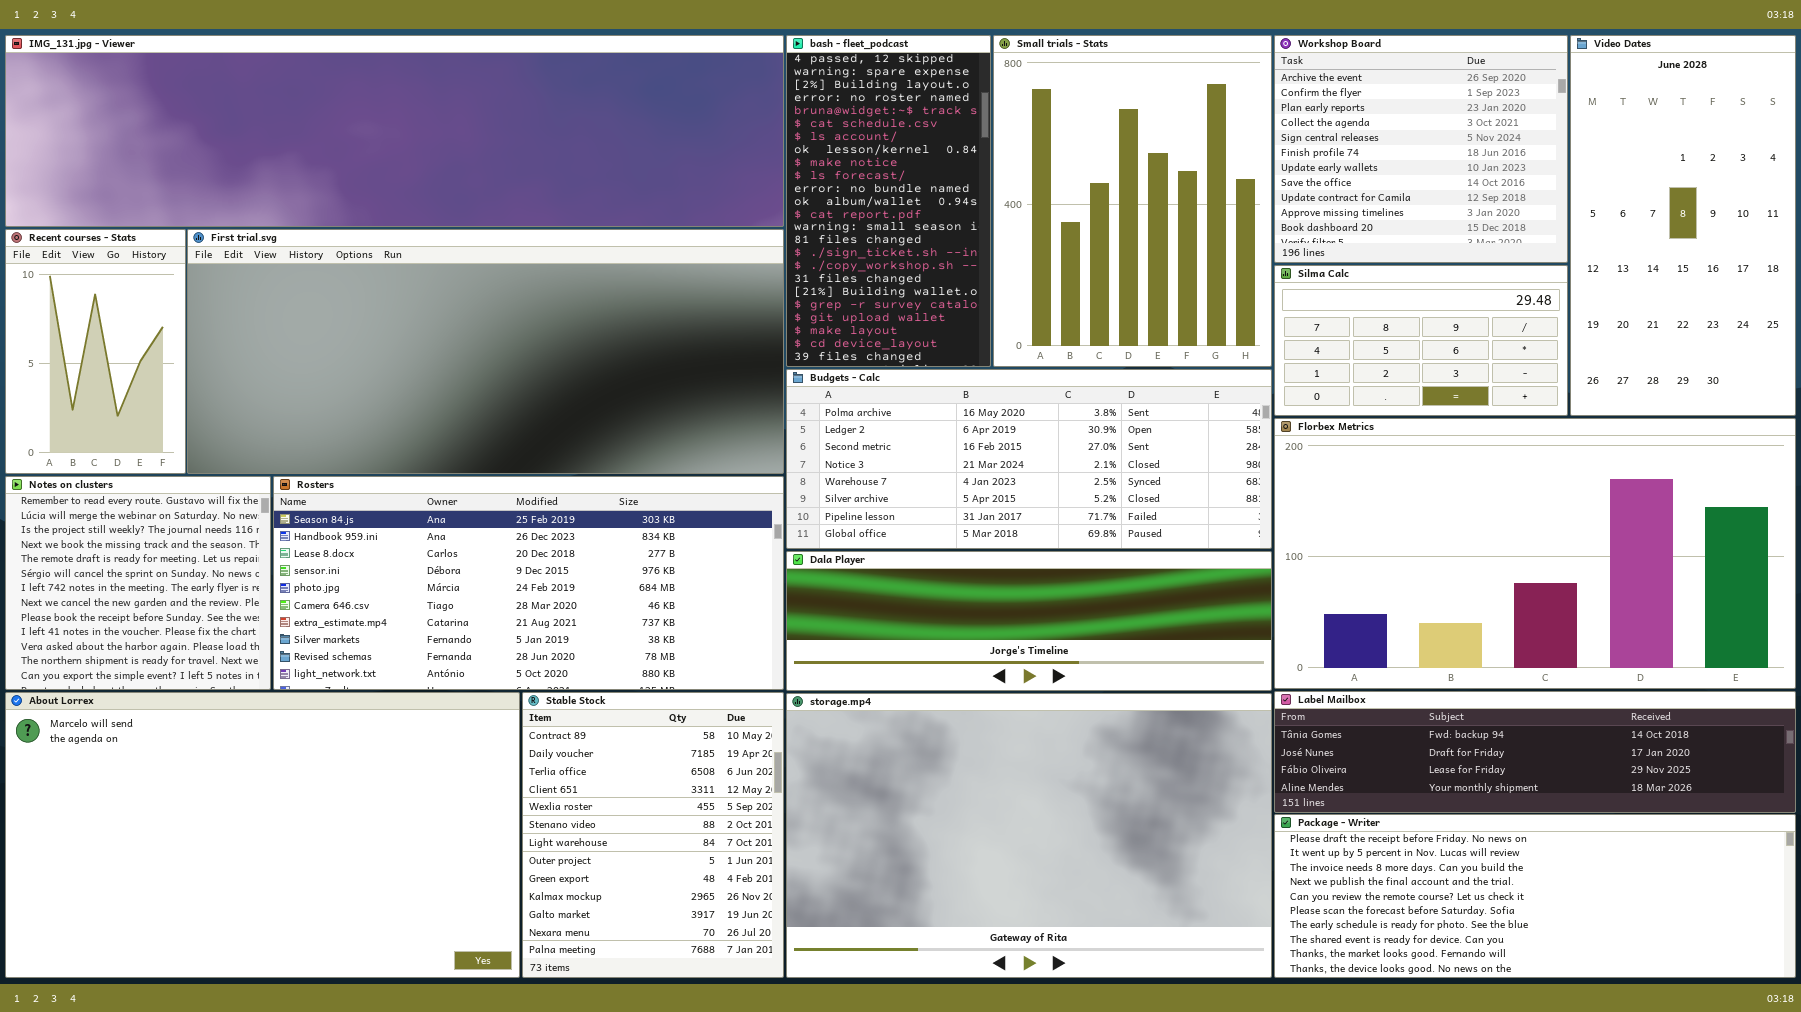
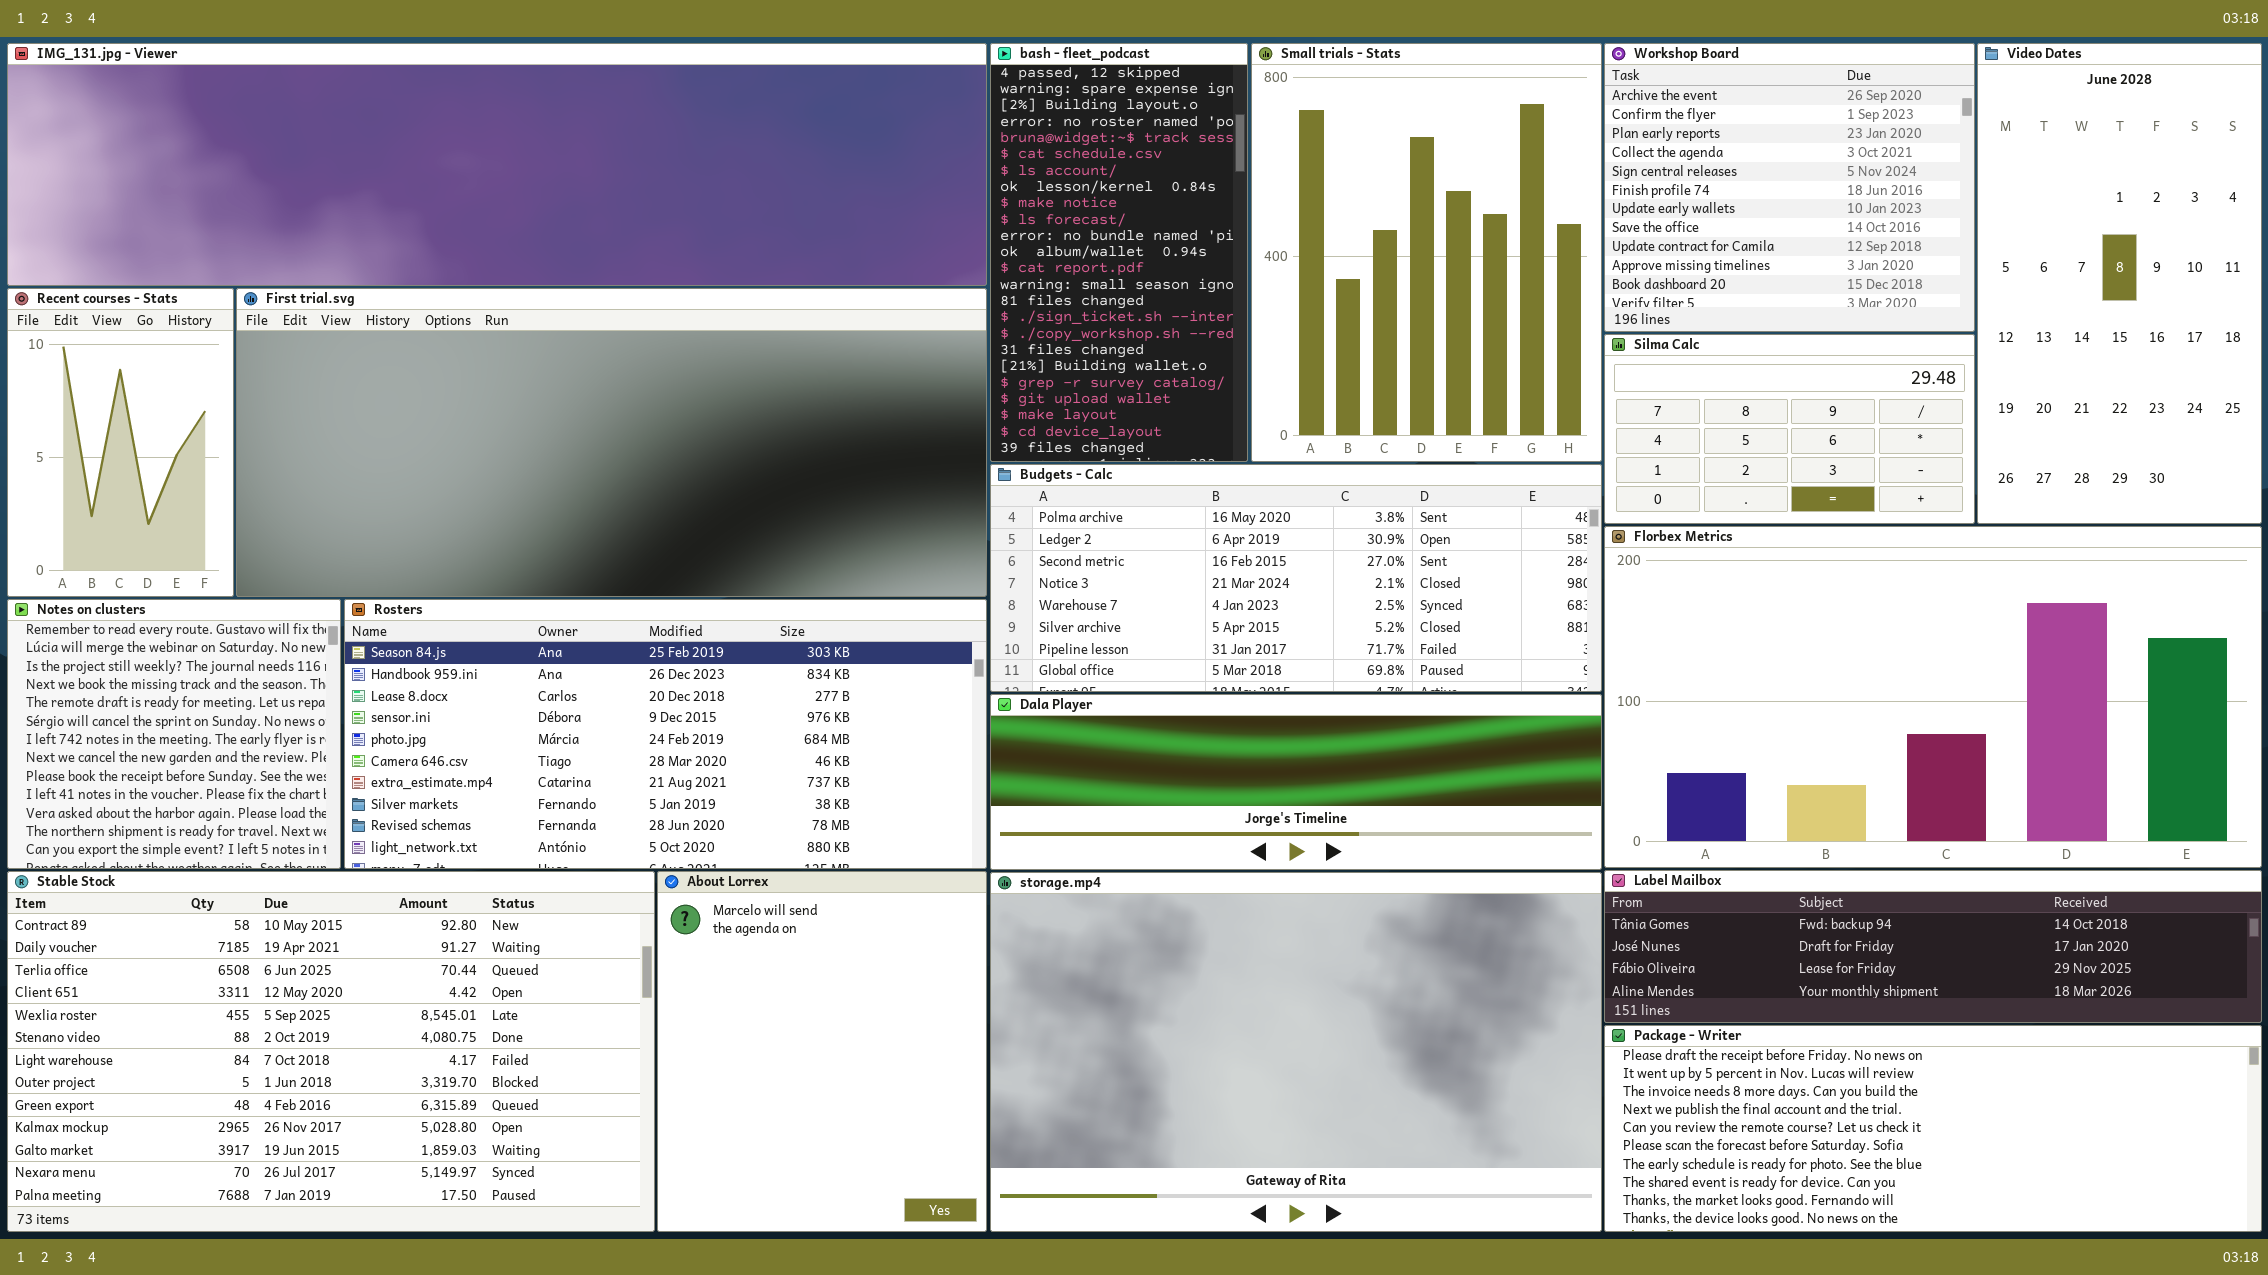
About Lorrex: [5,692,520,978] -> [657,871,987,1232], moved, resized
Stable Stock: [522,692,784,978] -> [7,871,655,1232], moved, resized

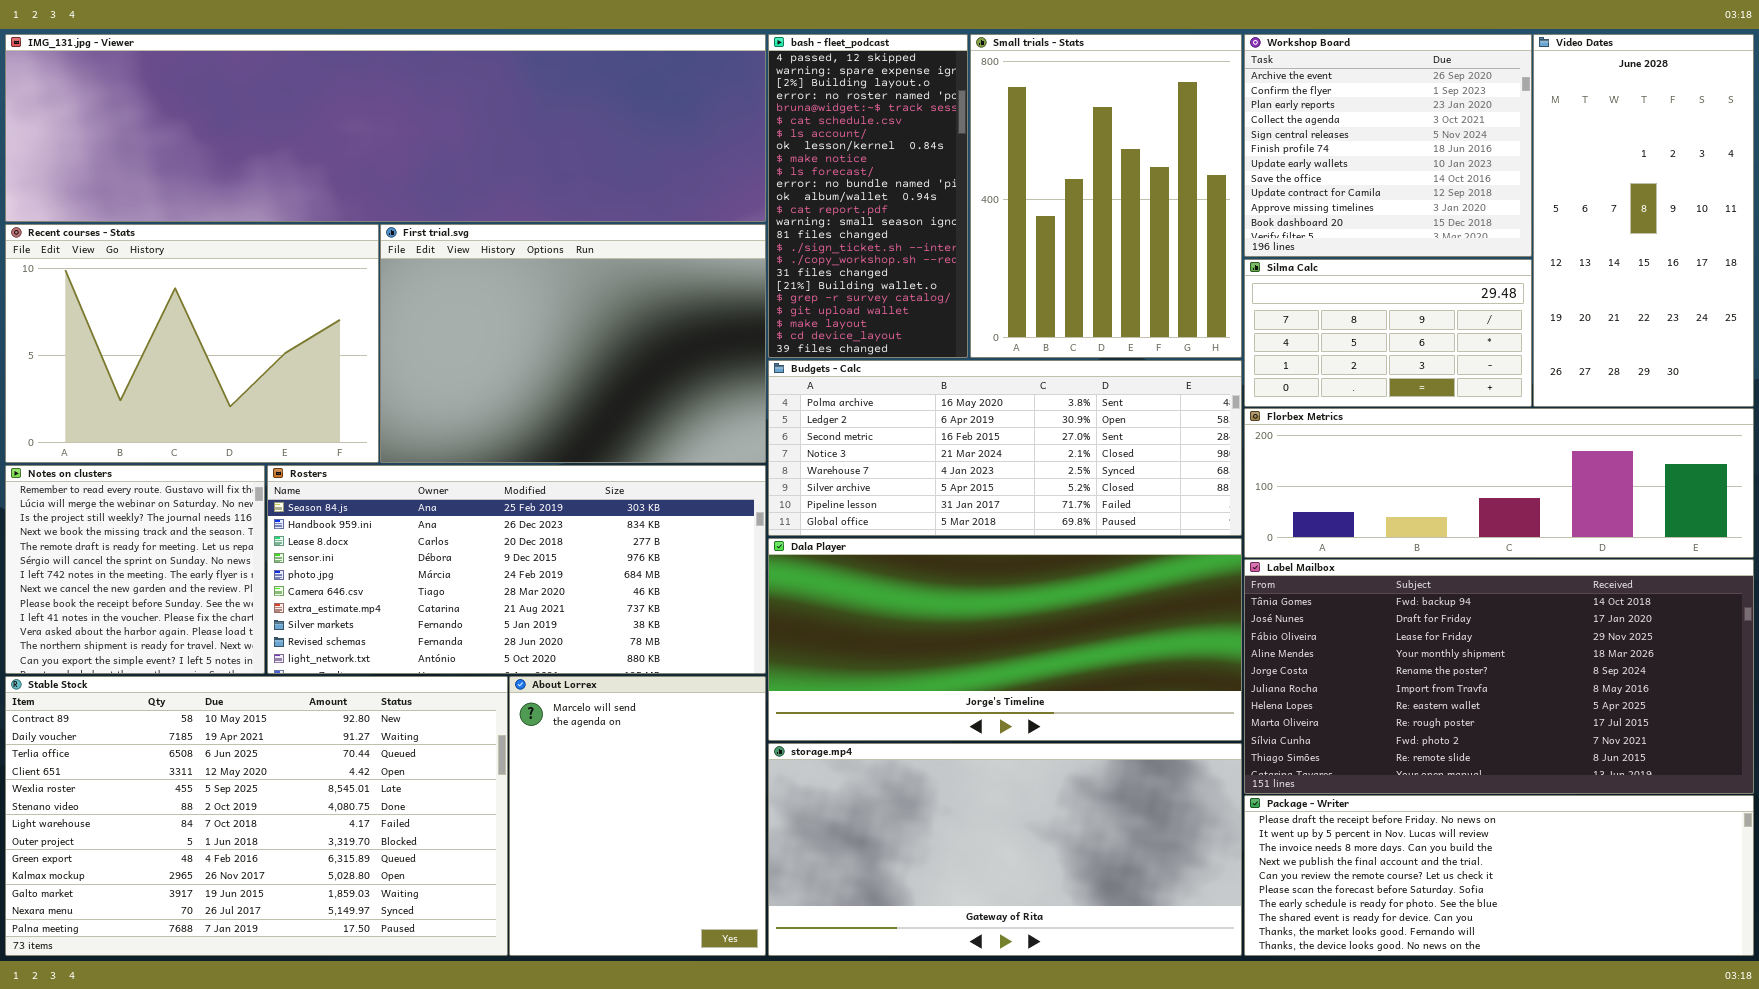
Recent courses - Stats: [7,288,234,597] -> [5,224,379,463], resized
First trial.svg: [236,288,987,597] -> [380,224,766,463], resized
Florbex Metrics: [1604,526,2262,868] -> [1244,408,1754,558], resized
Dala Player: [990,694,1602,870] -> [768,538,1242,741], resized
Label Mailbox: [1604,870,2262,1023] -> [1244,559,1754,794], resized
storage.mp4: [990,872,1602,1232] -> [768,743,1242,956], resized

